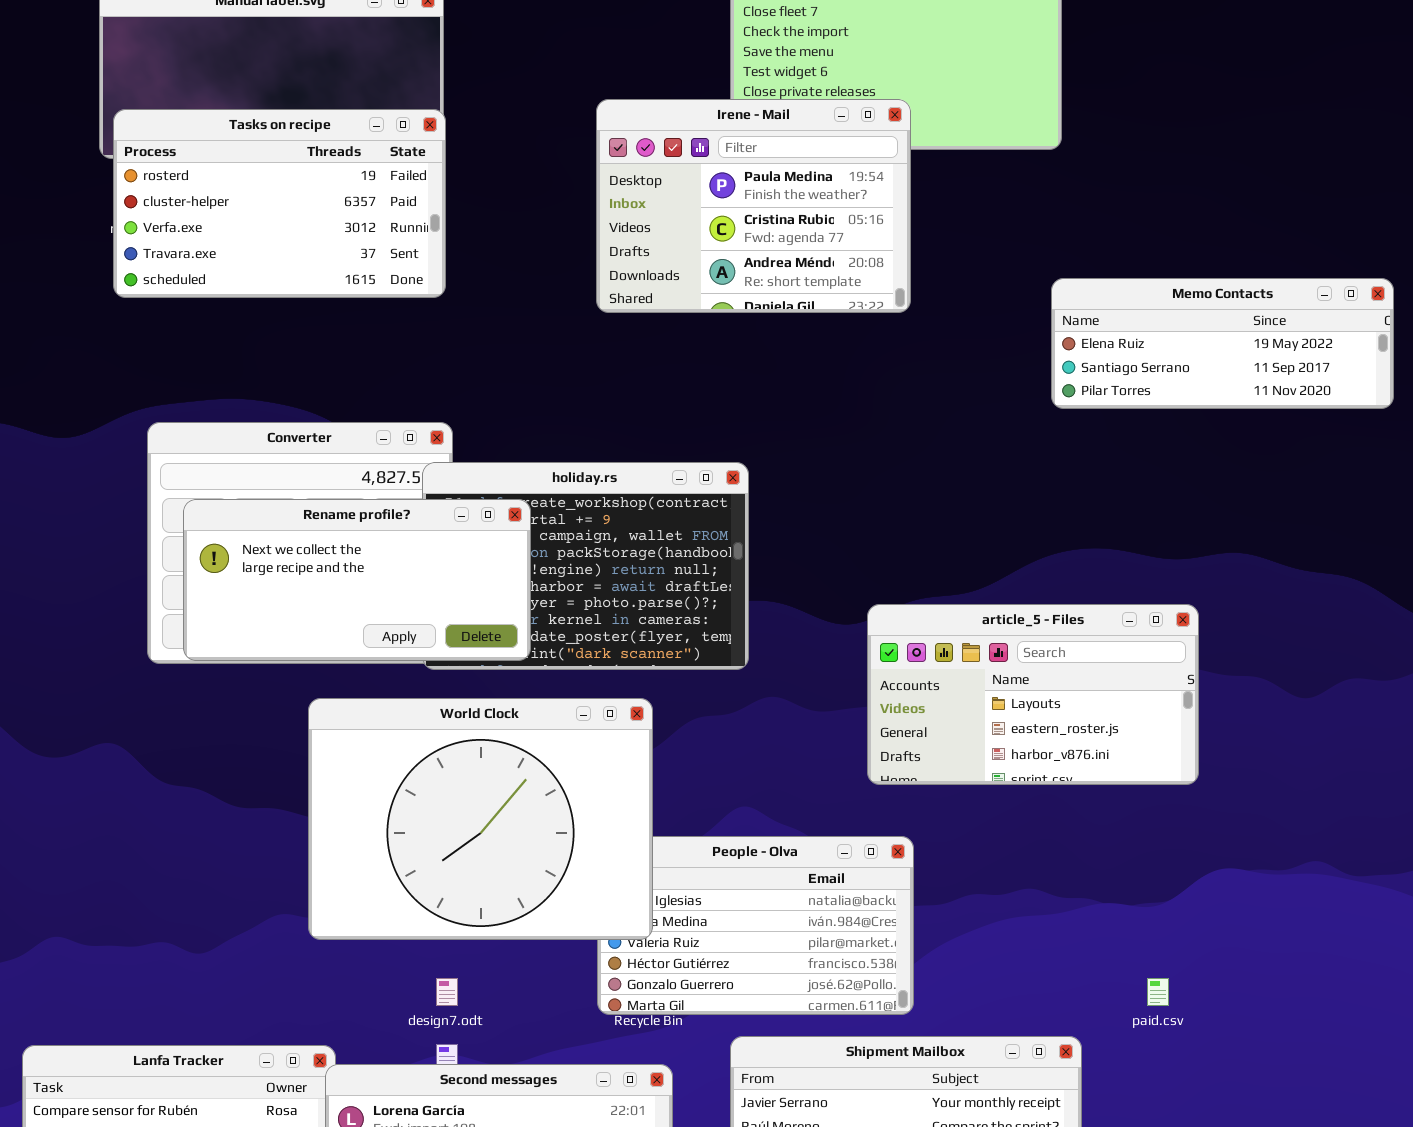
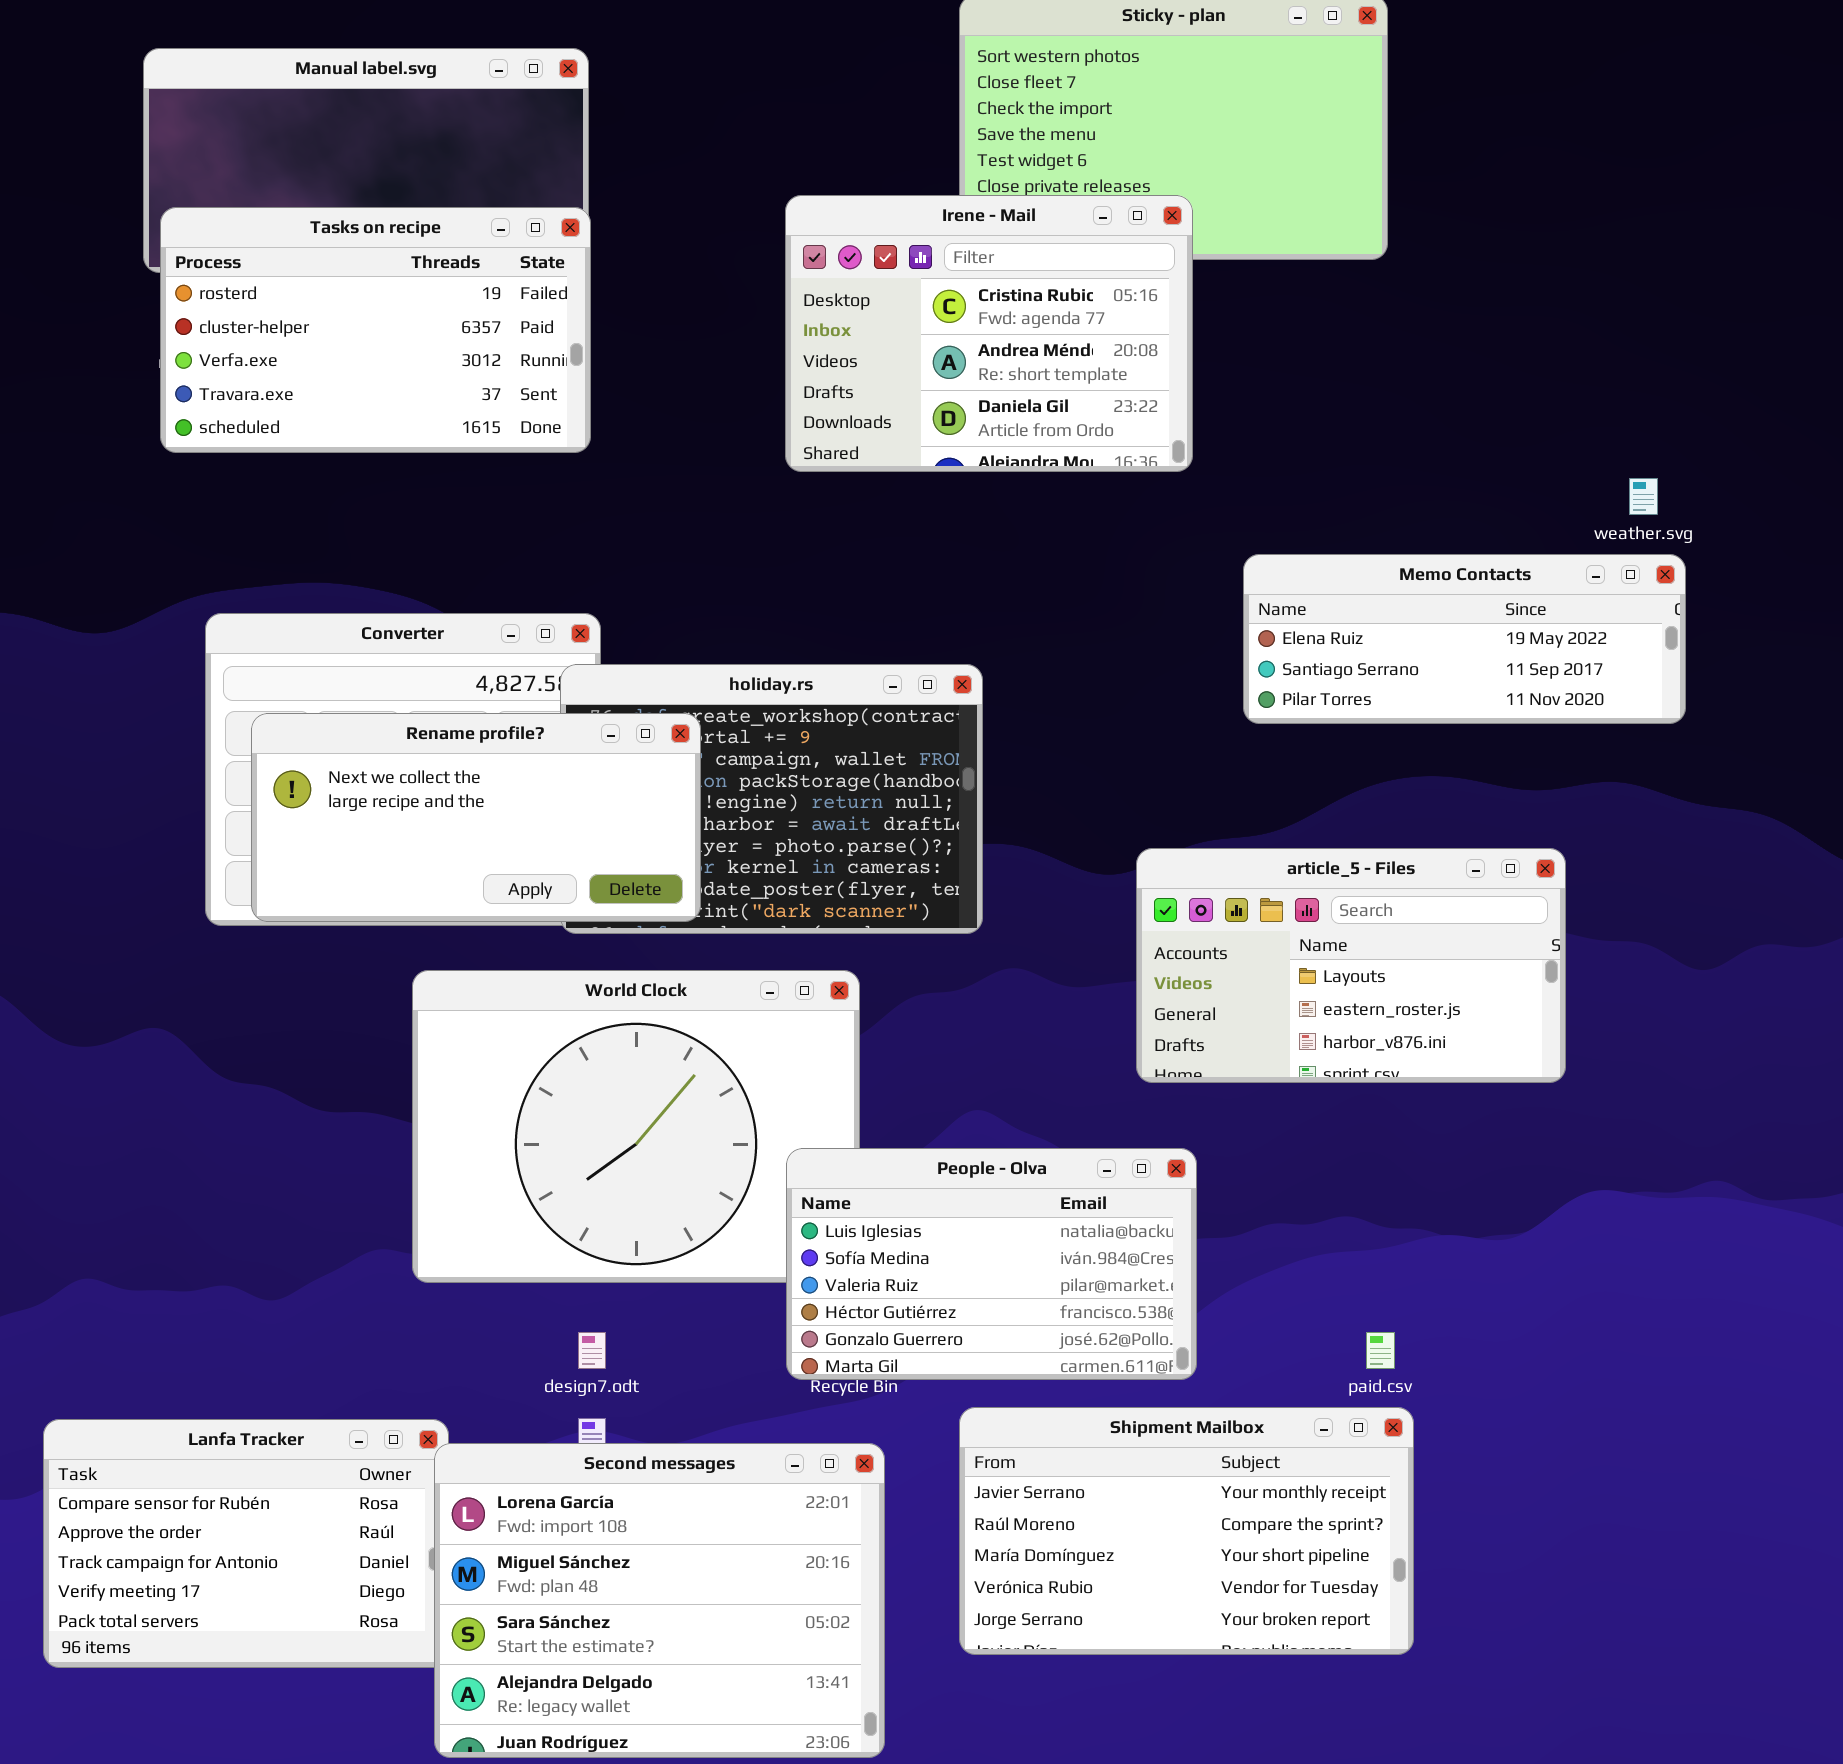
Irene - Mail: [596,99,911,313] -> [785,195,1193,472], scrolled down 1 row
Memo Contacts: [1051,278,1394,409] -> [1243,554,1686,724], moved
People - Olva: [597,836,914,1015] -> [786,1148,1197,1380], raised
paid.csv: [1147,978,1169,1006] -> [1366,1332,1395,1369], moved

